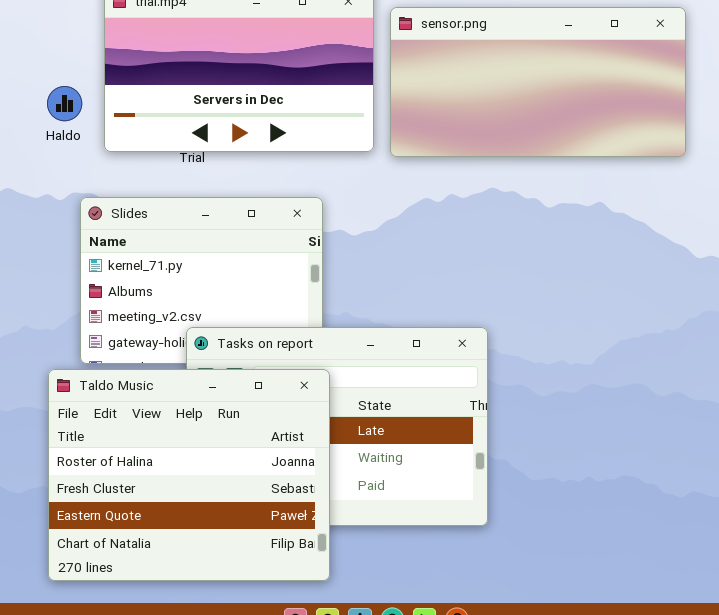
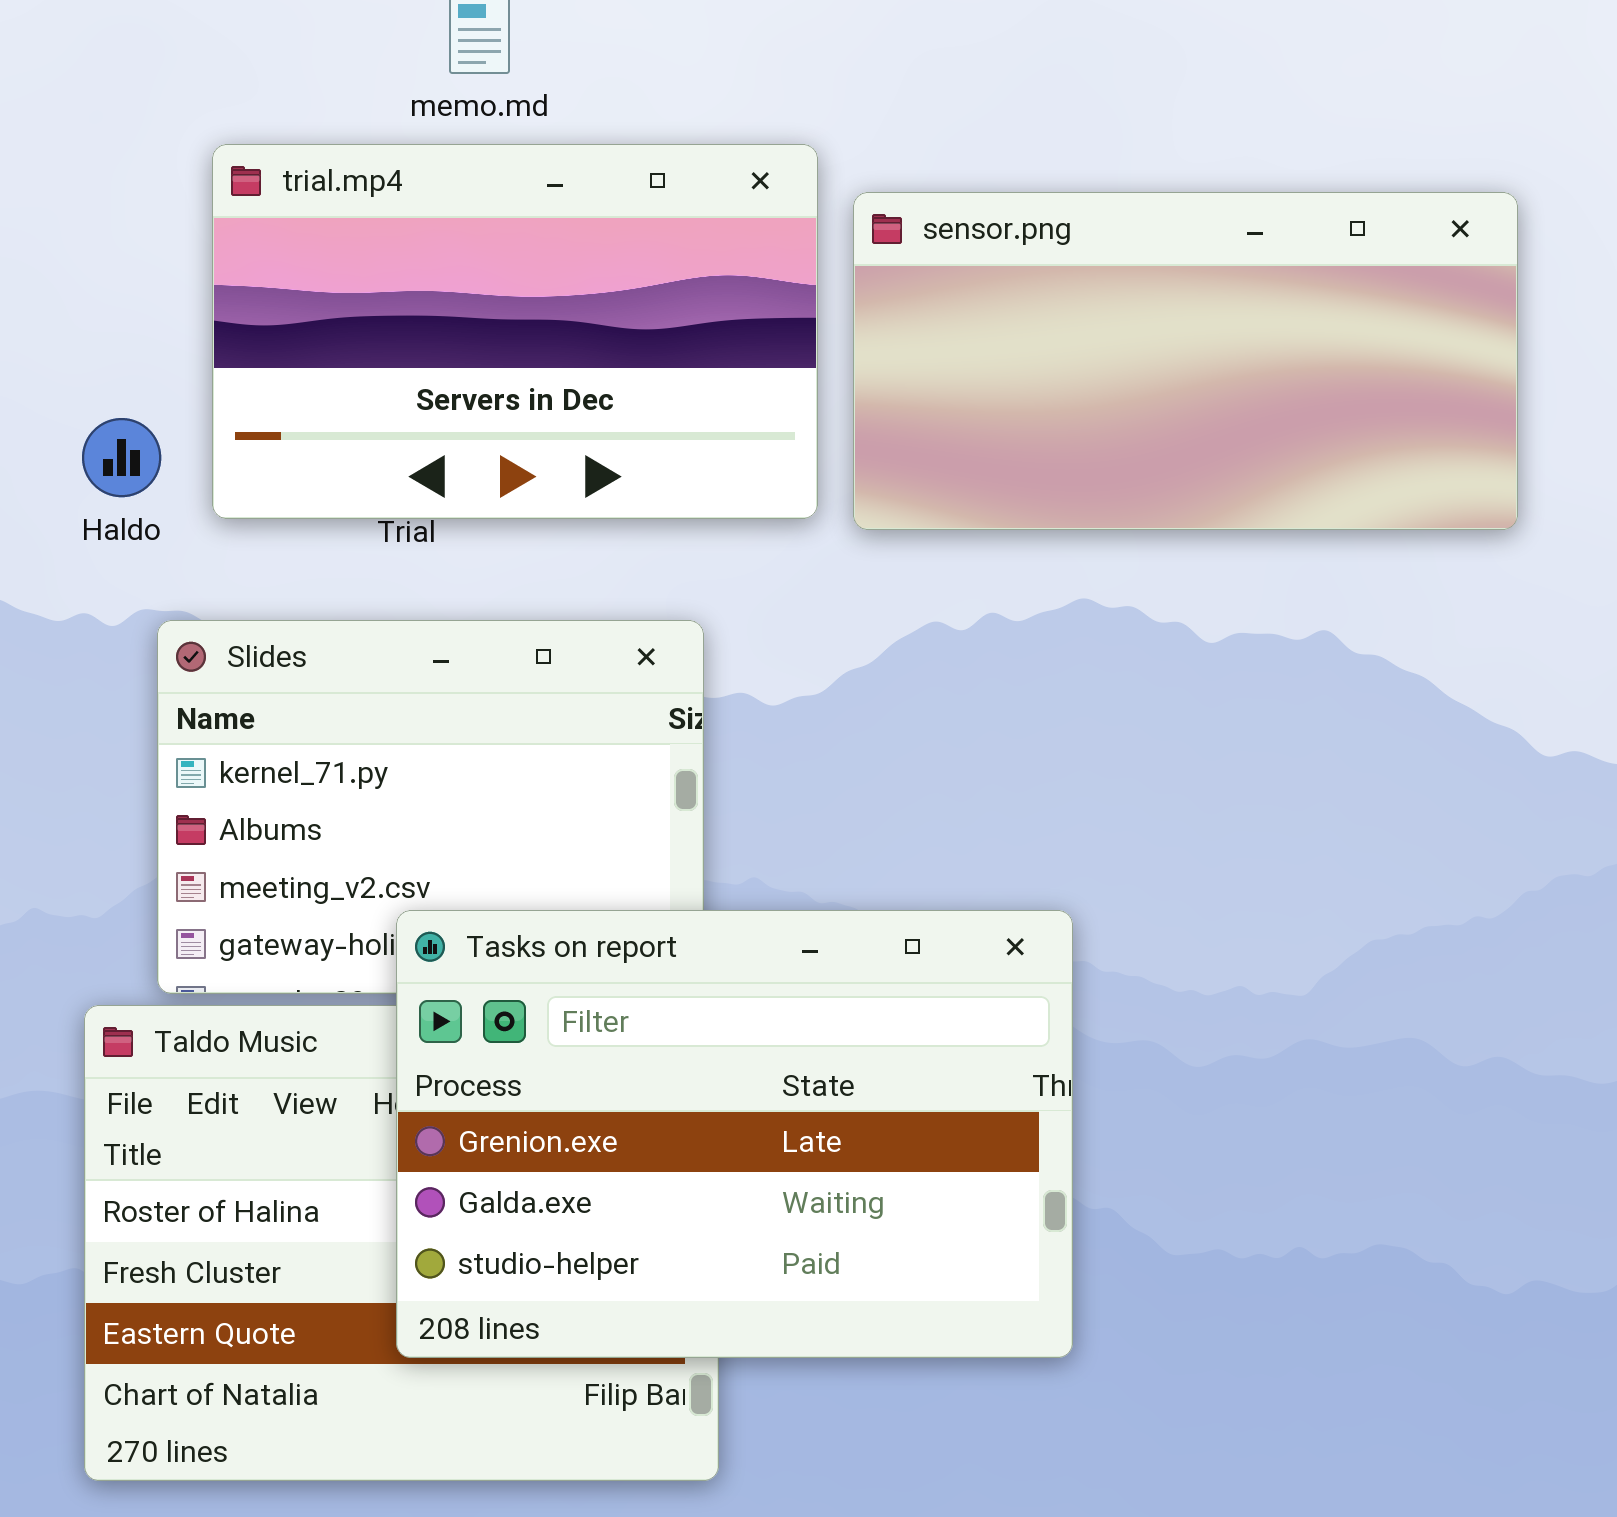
Haldo: [47,86,82,121] -> [82,418,161,497], moved
Tasks on report: [186,327,488,526] -> [396,910,1073,1358], raised

